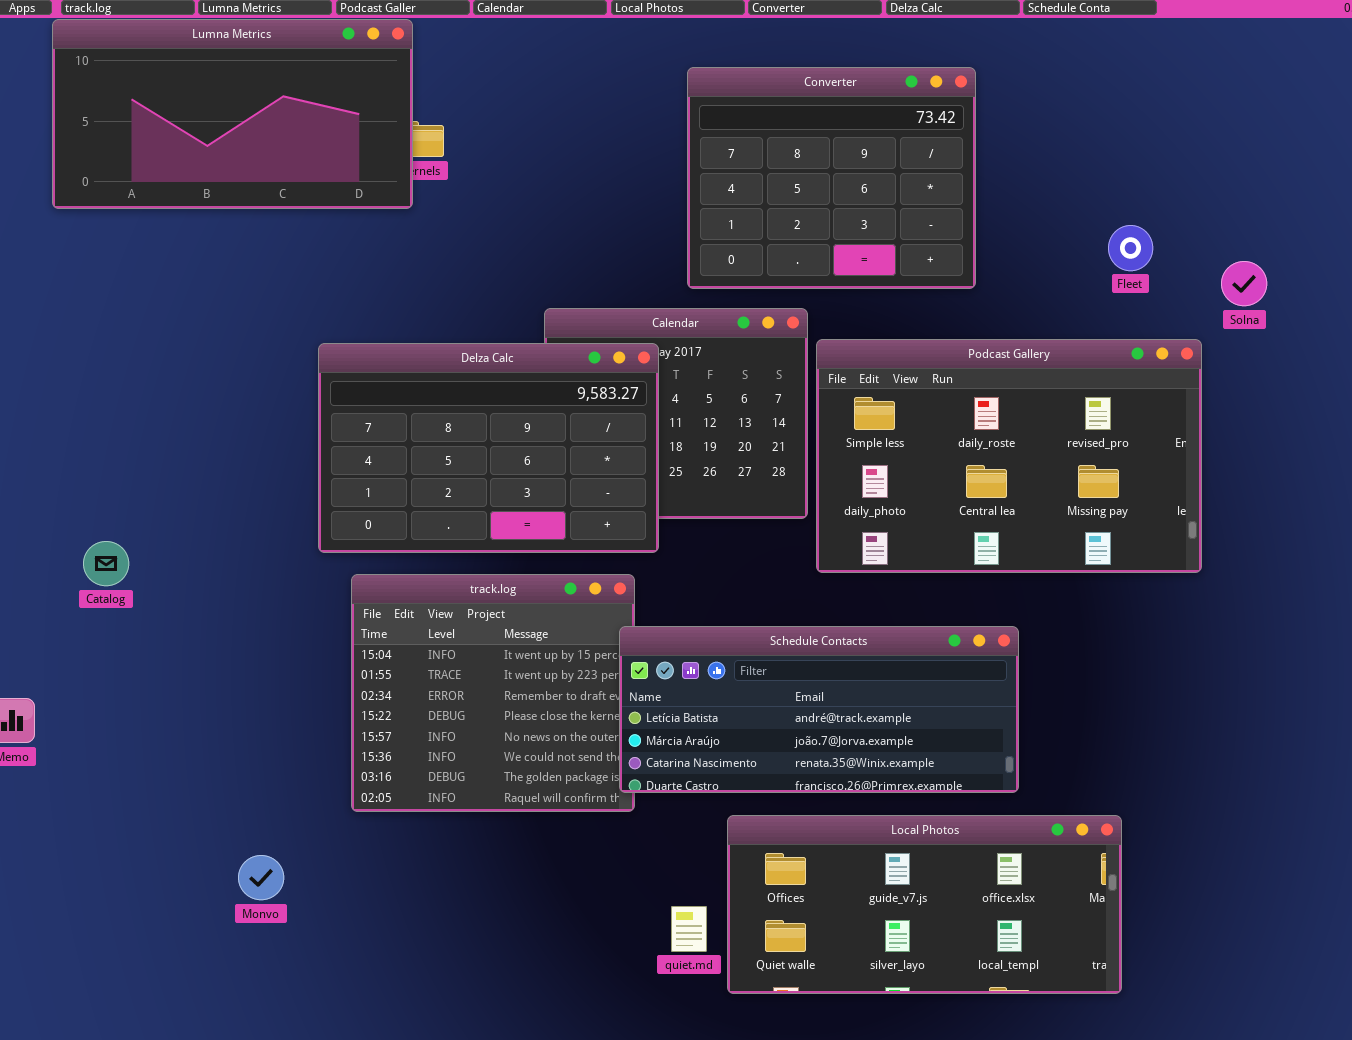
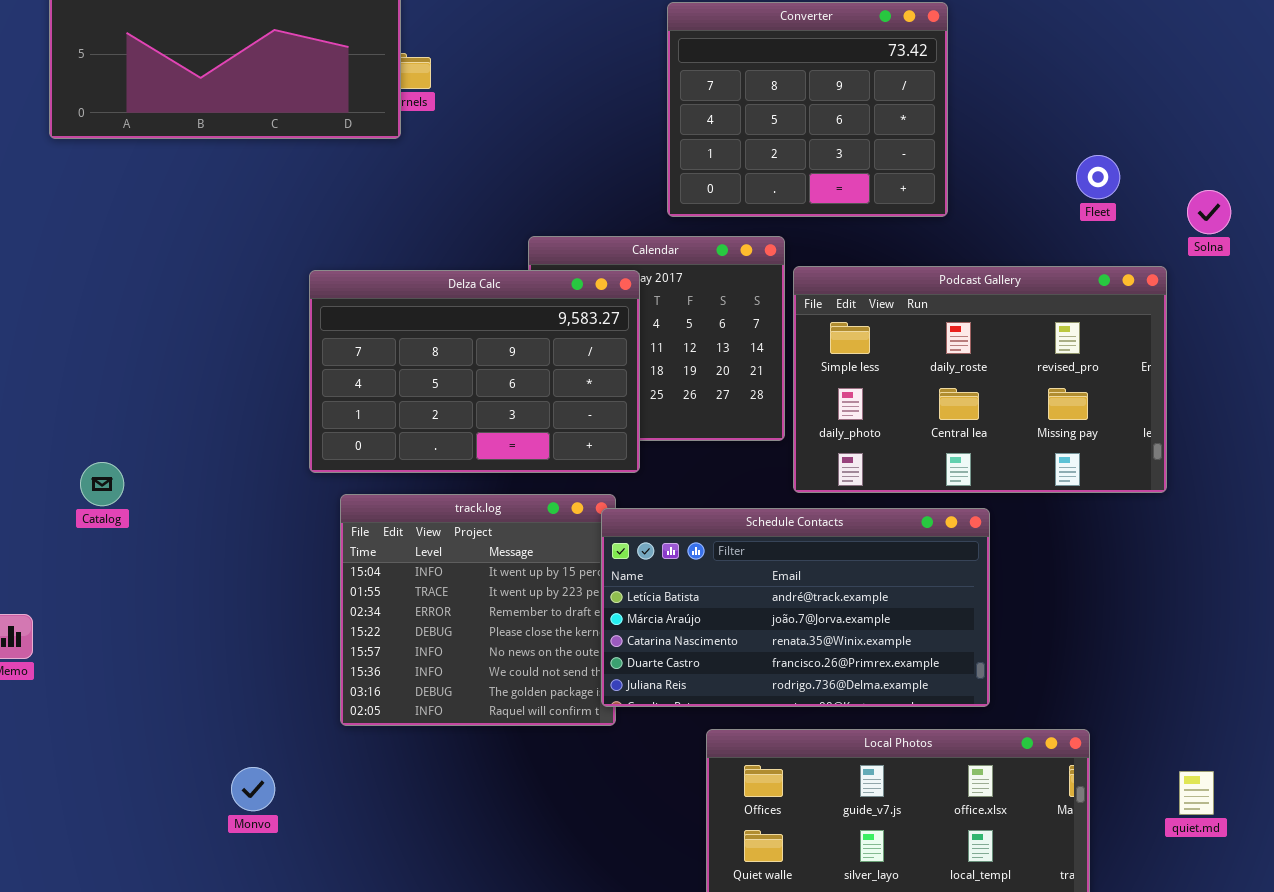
Schedule Contacts: [619,626,1019,793] -> [601,508,990,707], resized
quiet.md: [671,906,707,952] -> [1179,771,1214,815], moved

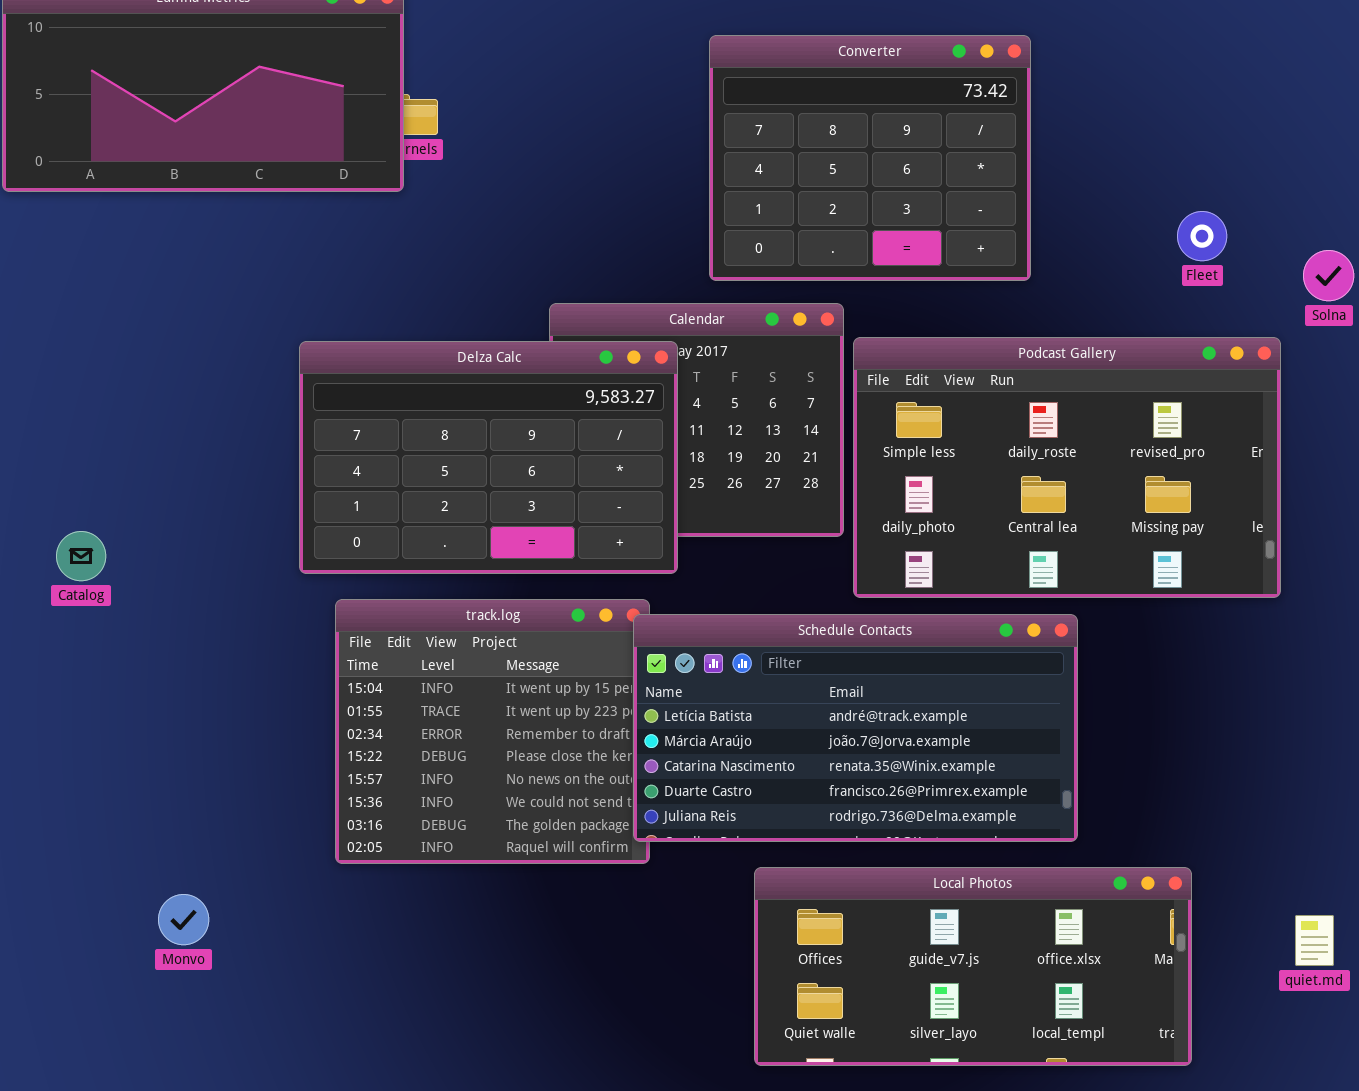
Catalog: [80,462,124,506] -> [56,531,106,581], moved
Monvo: [231,767,275,811] -> [158,894,209,945], moved

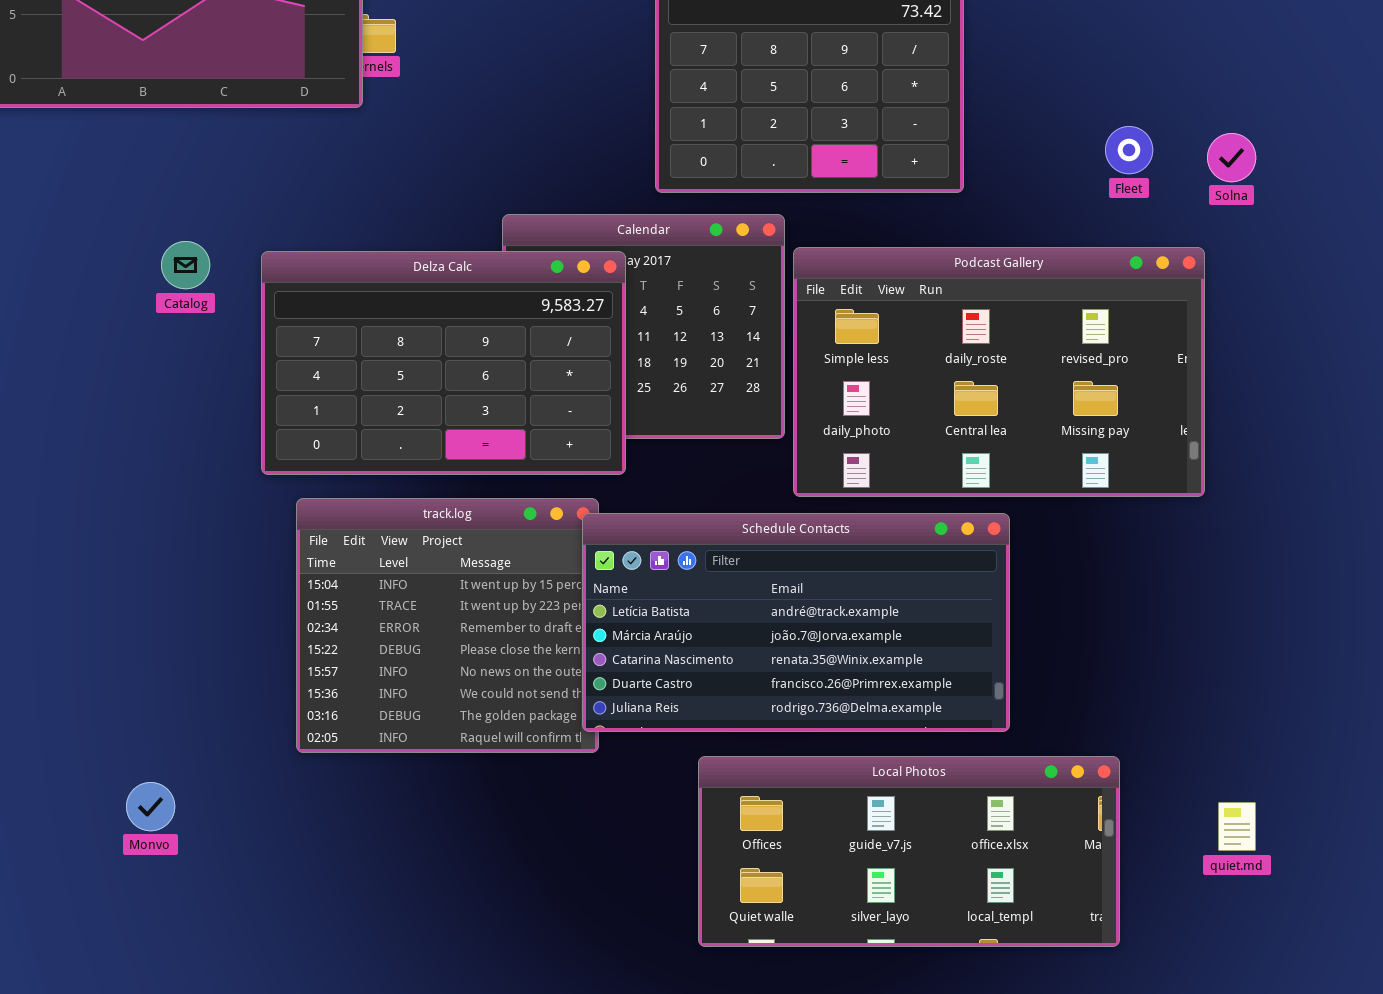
Solna: [1303,250,1354,301] -> [1207,133,1256,182], moved
Catalog: [56,531,106,581] -> [161,241,210,289], moved

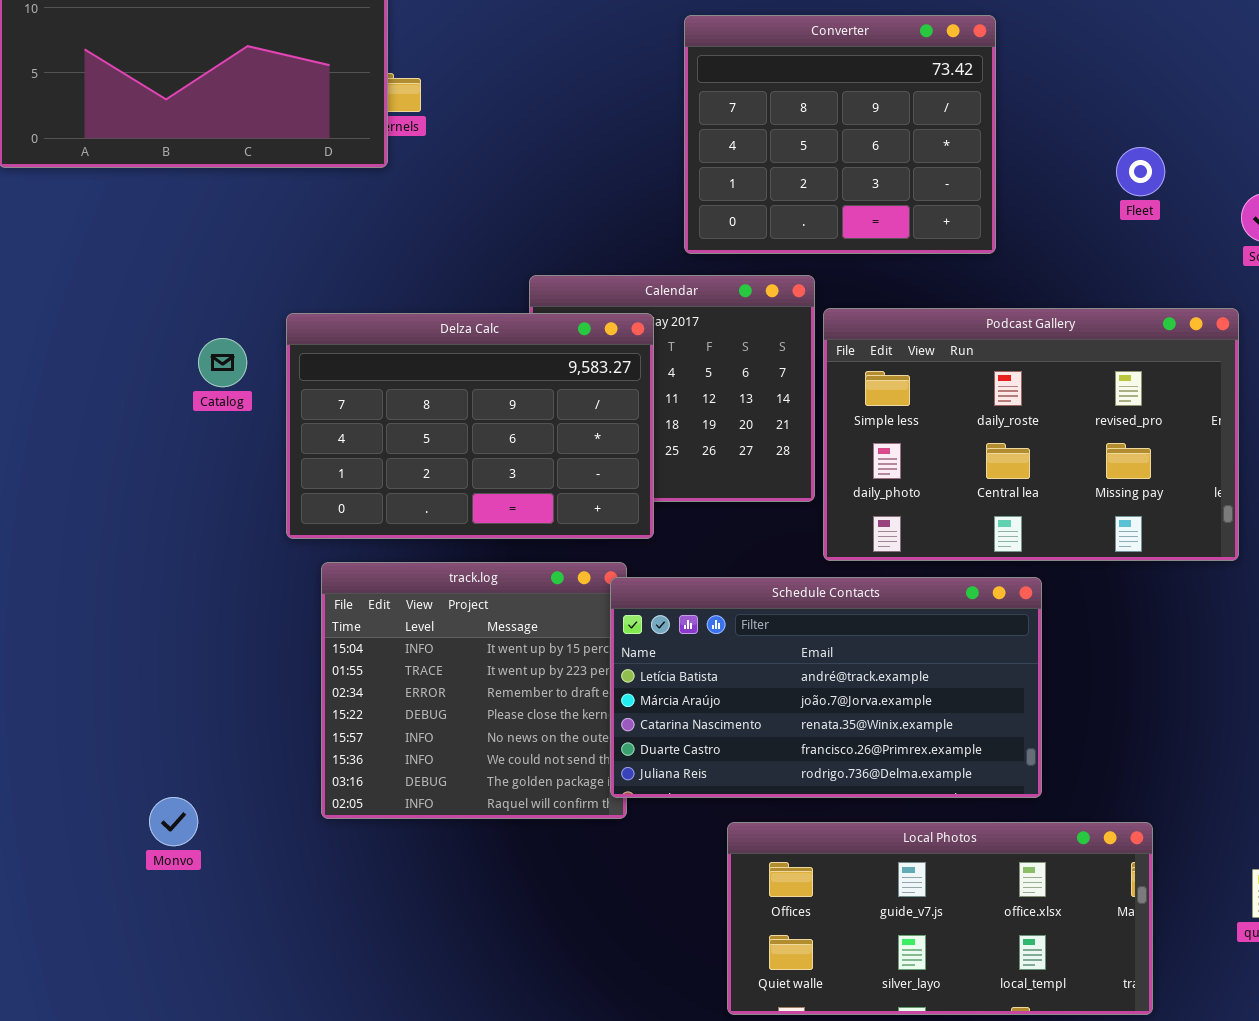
Fleet: [1105,126,1153,174] -> [1116,147,1165,196], moved
Catalog: [161,241,210,289] -> [198,338,247,387], moved
Monvo: [126,782,175,831] -> [149,797,198,846], moved

